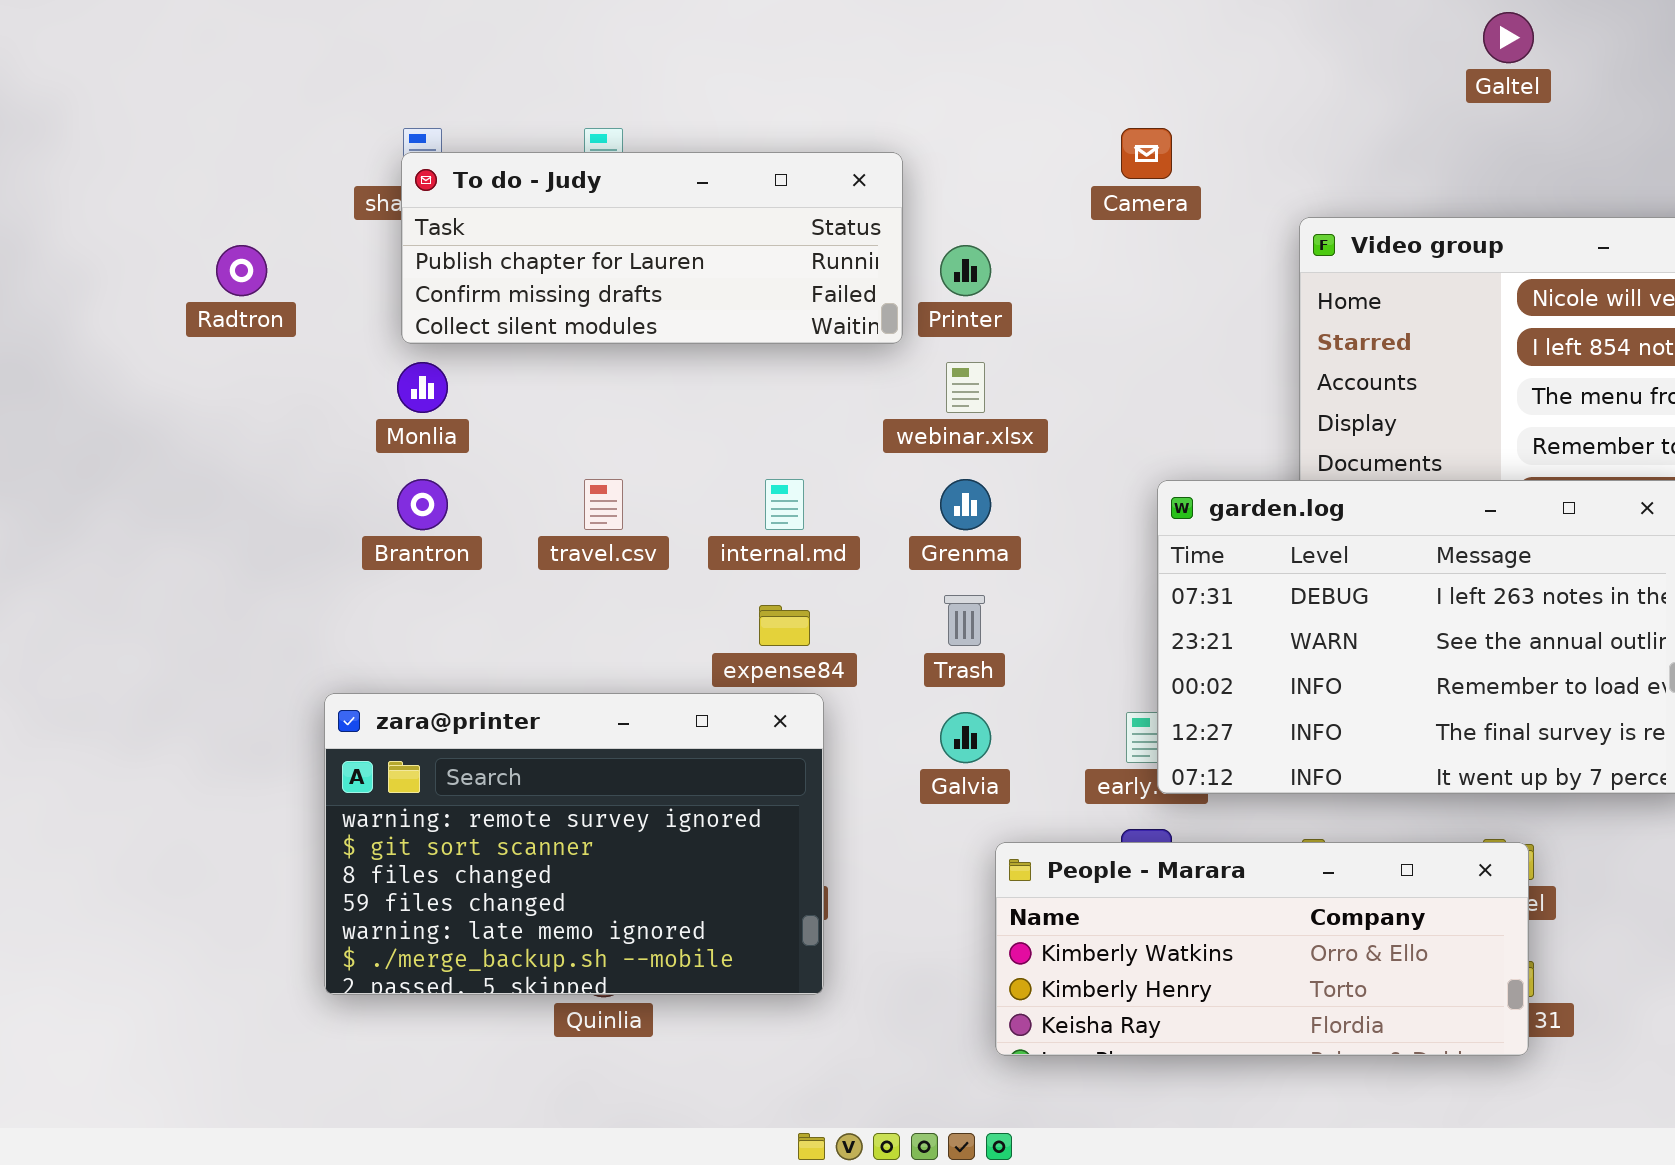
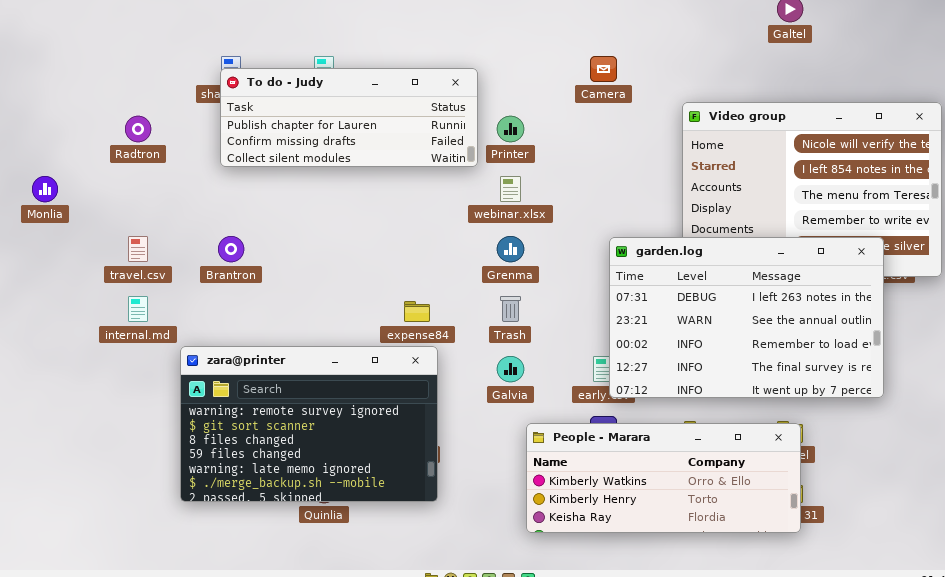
Monlia: [397,362,448,413] -> [32,176,58,202], moved
travel.csv: [584,479,623,530] -> [128,236,148,262], moved
internal.md: [765,479,804,530] -> [128,296,148,322], moved

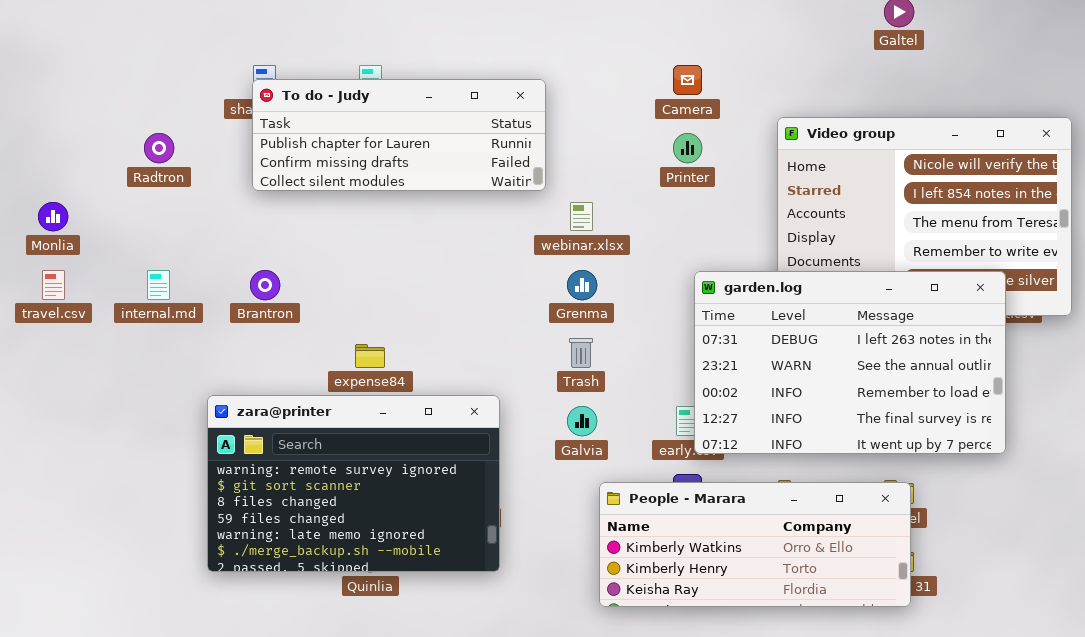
Printer: [497,116,524,142] -> [673,133,702,163], moved
travel.csv: [128,236,148,262] -> [42,270,65,300], moved
internal.md: [128,296,148,322] -> [147,270,170,300], moved
expense84: [404,301,430,322] -> [355,344,385,368], moved

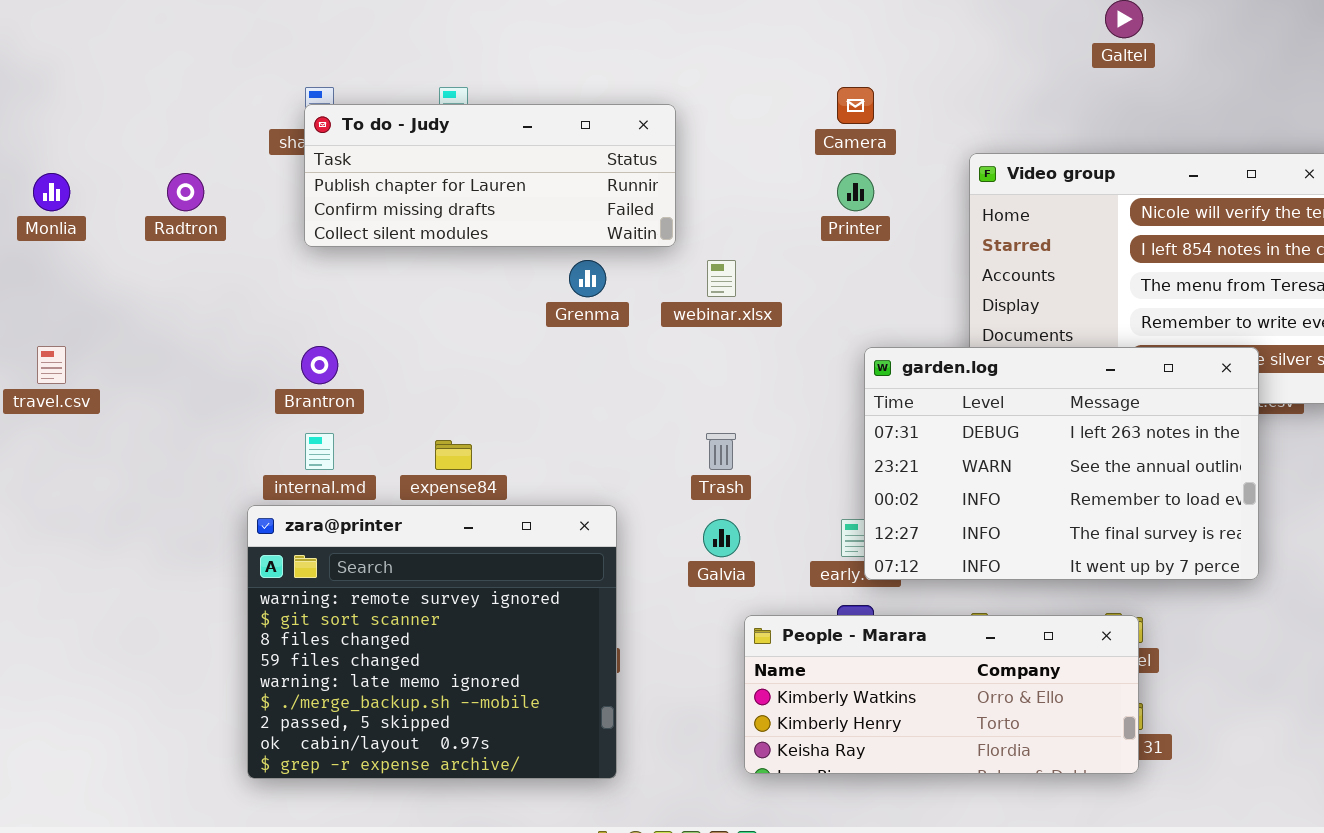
Monlia: [38,202,68,231] -> [33,173,70,211], moved
internal.md: [147,270,170,300] -> [305,433,334,470], moved
Grenma: [567,270,597,300] -> [569,260,606,297], moved
zara@printer: [207,395,500,572] -> [247,505,617,779], resized

